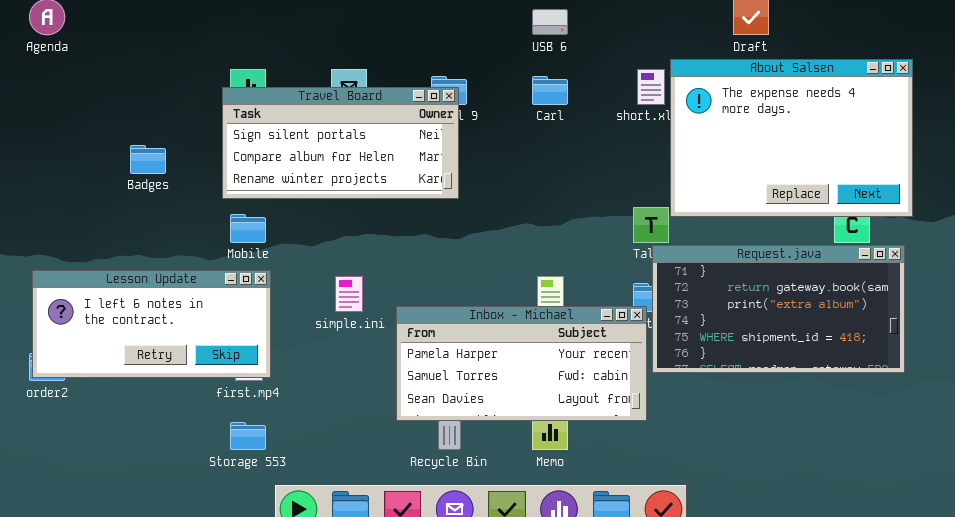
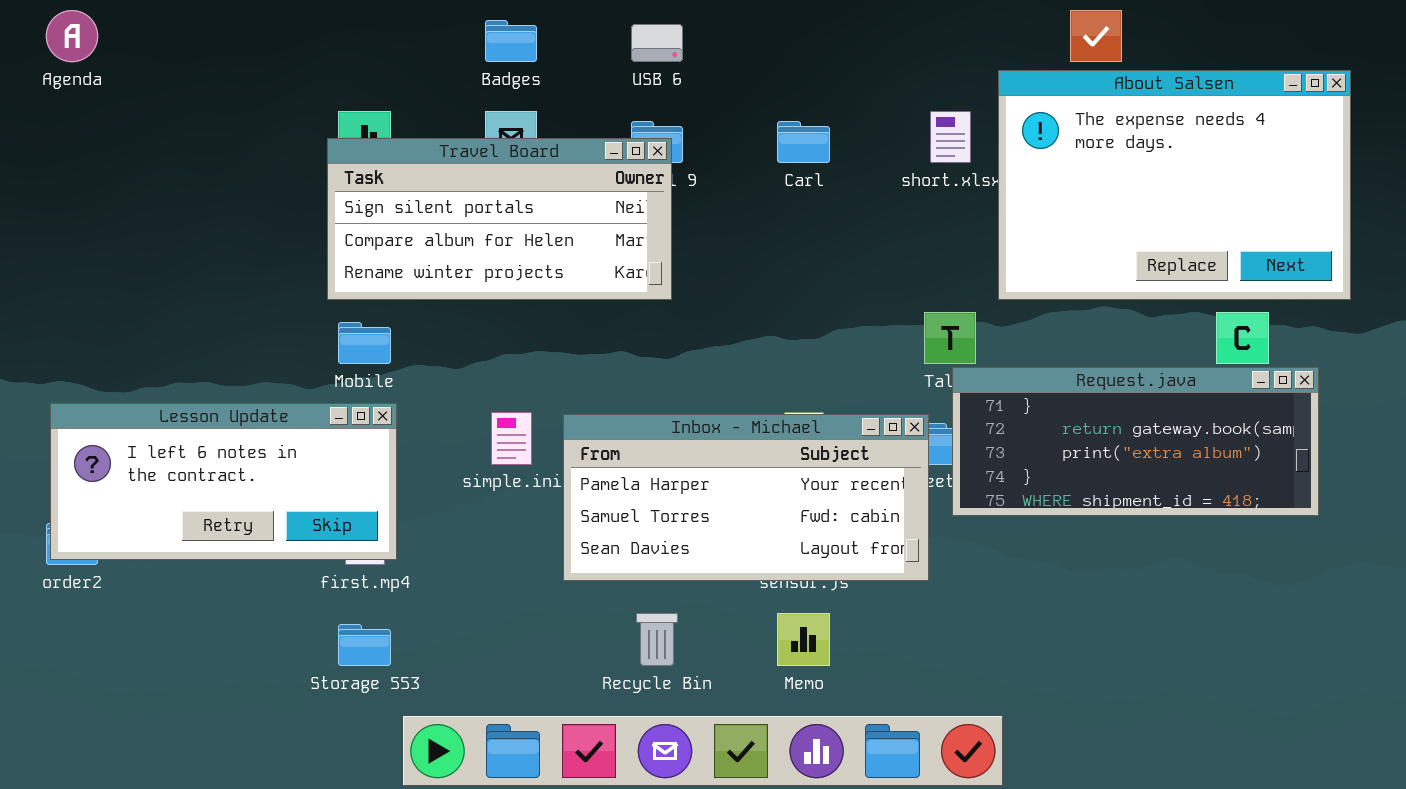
USB 6: [532,9,568,35] -> [631,24,683,62], moved
About Salsen: [670,59,913,217] -> [998,70,1351,300], moved
Badges: [130,145,166,174] -> [485,20,537,62], moved
Request.java: [652,245,905,373] -> [952,367,1319,516], resized
Inbox - Michael: [396,306,647,421] -> [563,414,929,581], moved

